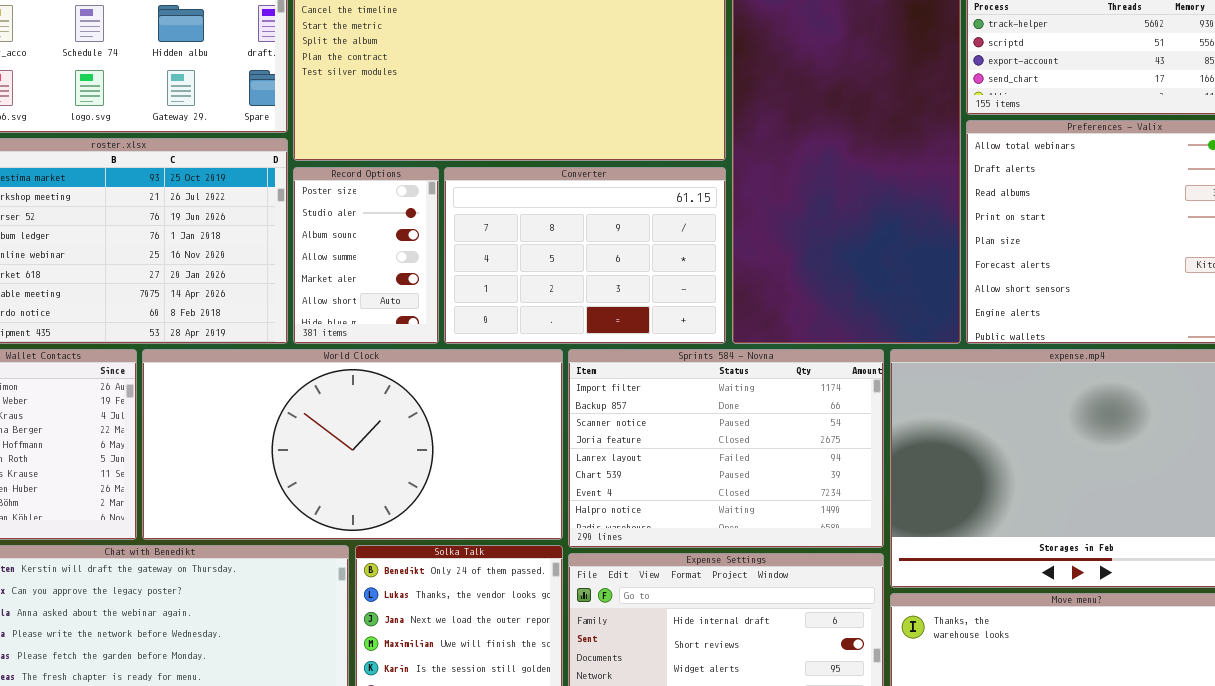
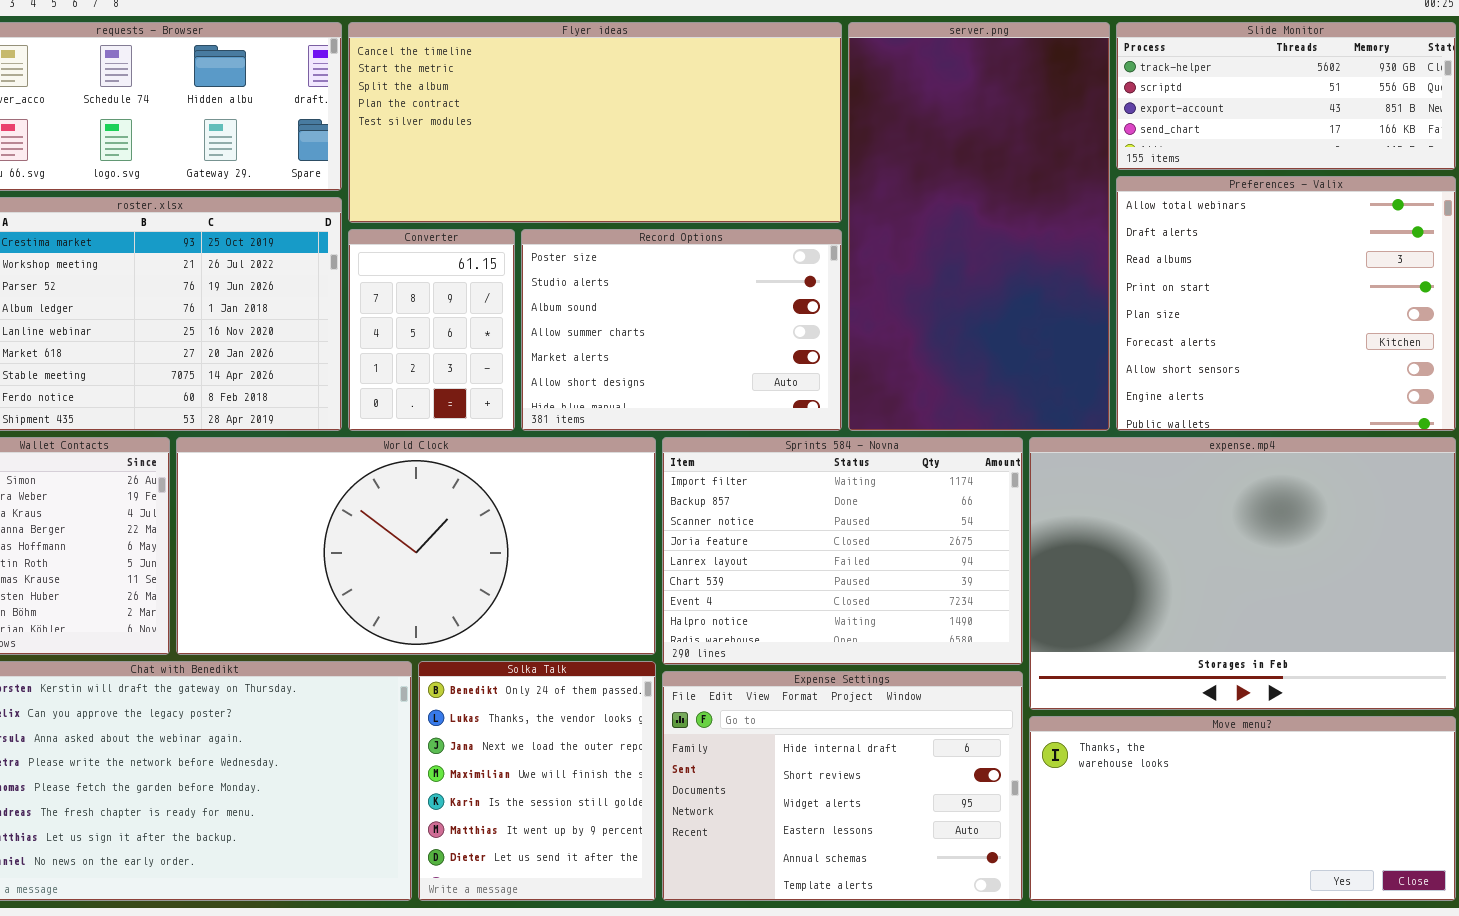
Record Options: [293,167,439,344] -> [521,229,842,431], moved, resized
Converter: [444,167,726,344] -> [348,229,515,431], moved, resized

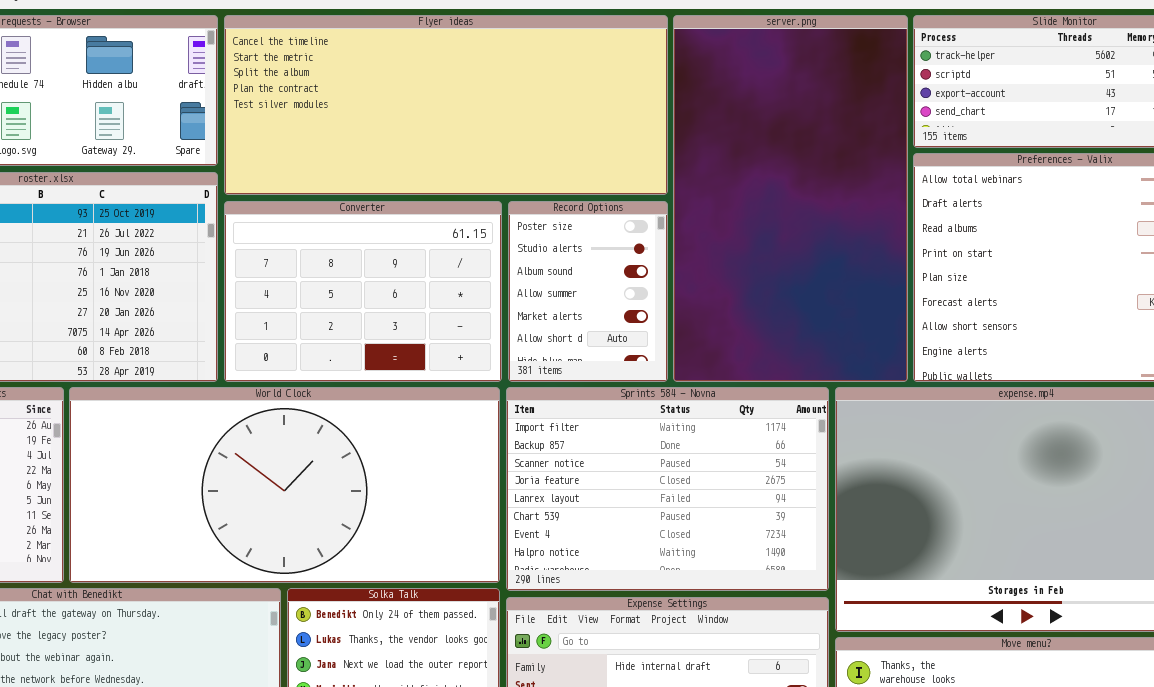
Converter: [348,229,515,431] -> [224,201,502,382], resized
Record Options: [521,229,842,431] -> [508,201,668,382], resized

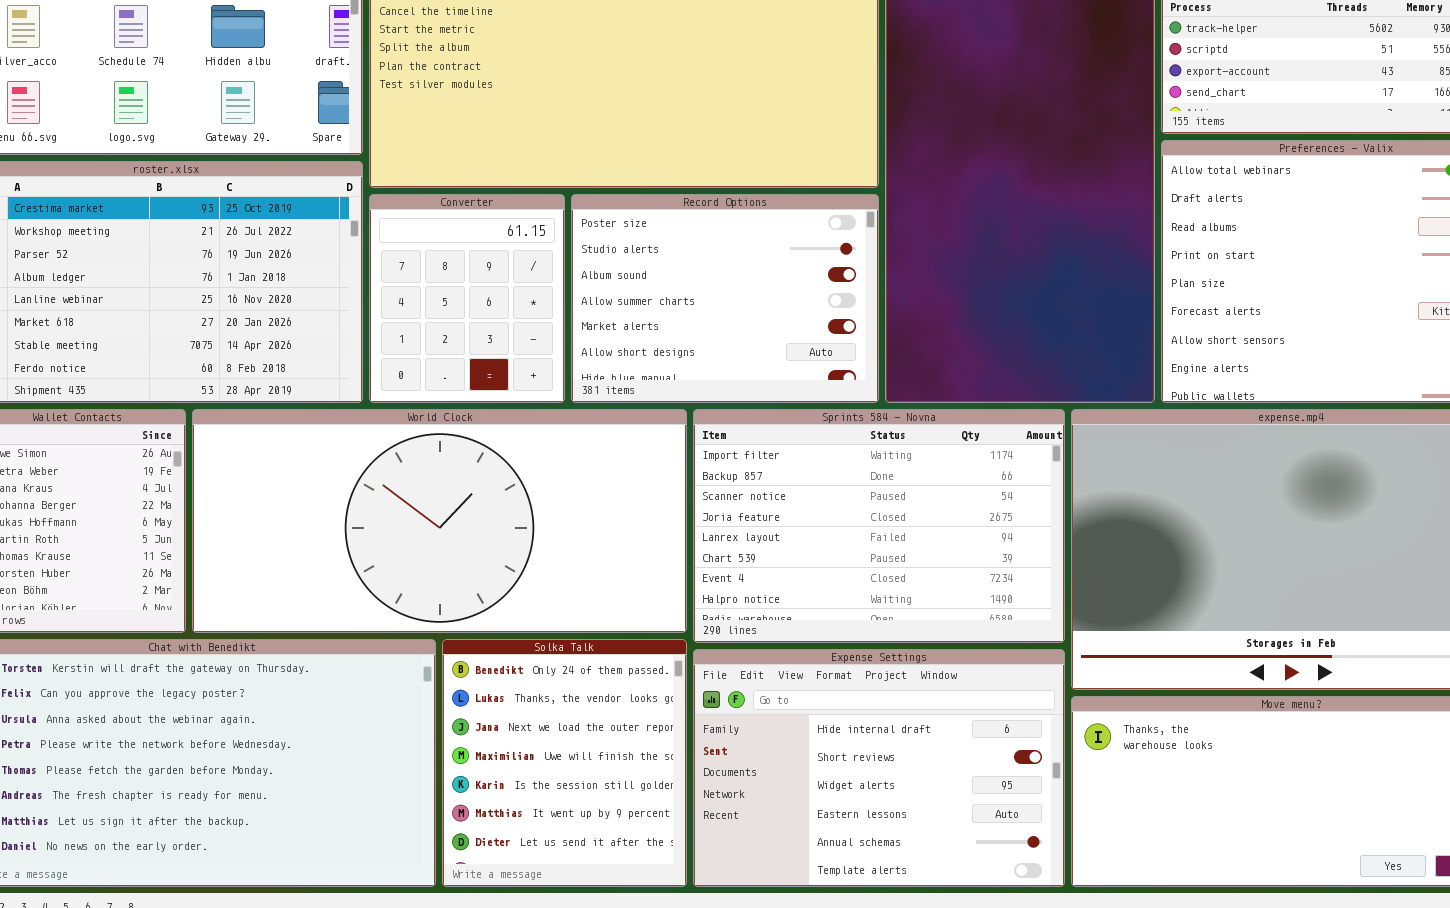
Converter: [224,201,502,382] -> [369,194,565,403], resized
Record Options: [508,201,668,382] -> [571,194,879,403], resized

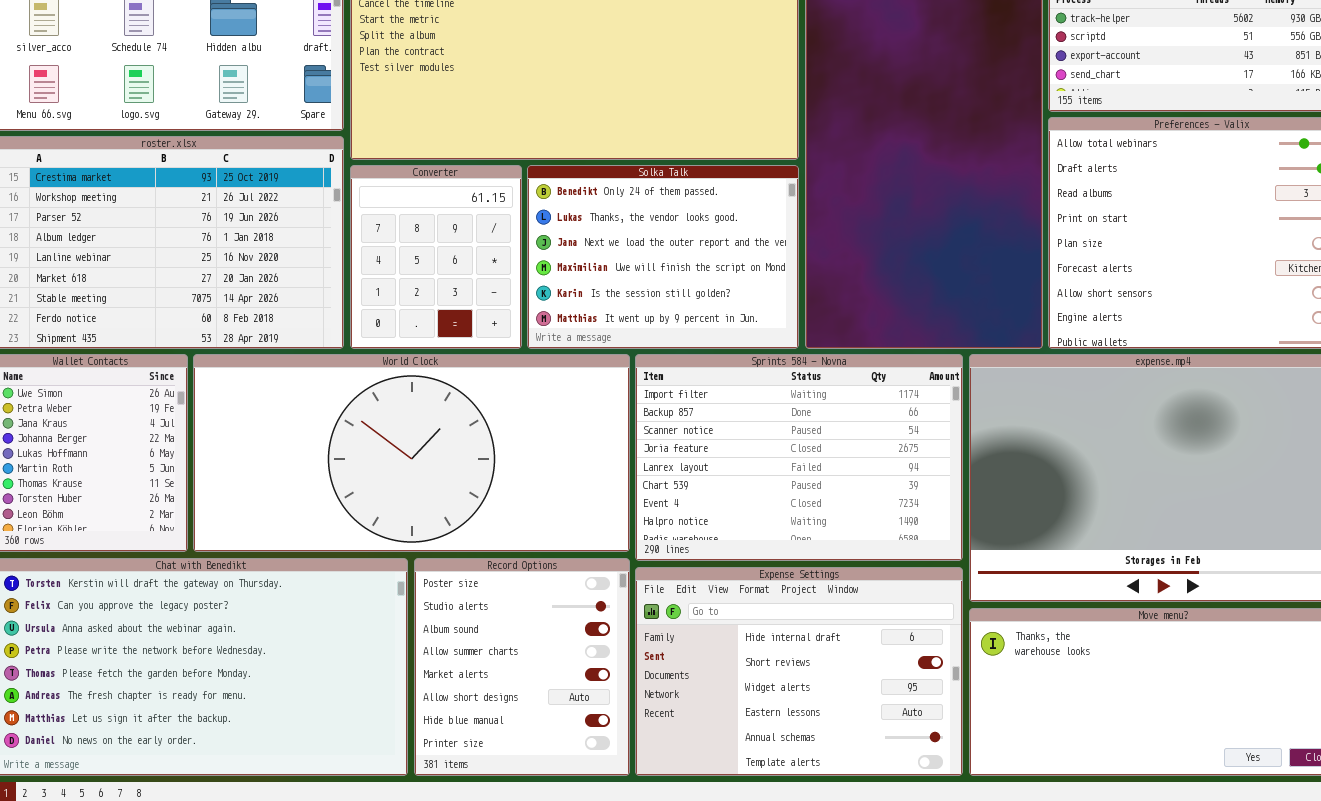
Record Options: [571,194,879,403] -> [414,558,630,776], moved, resized
Solka Talk: [442,639,687,887] -> [527,165,799,349], moved, resized

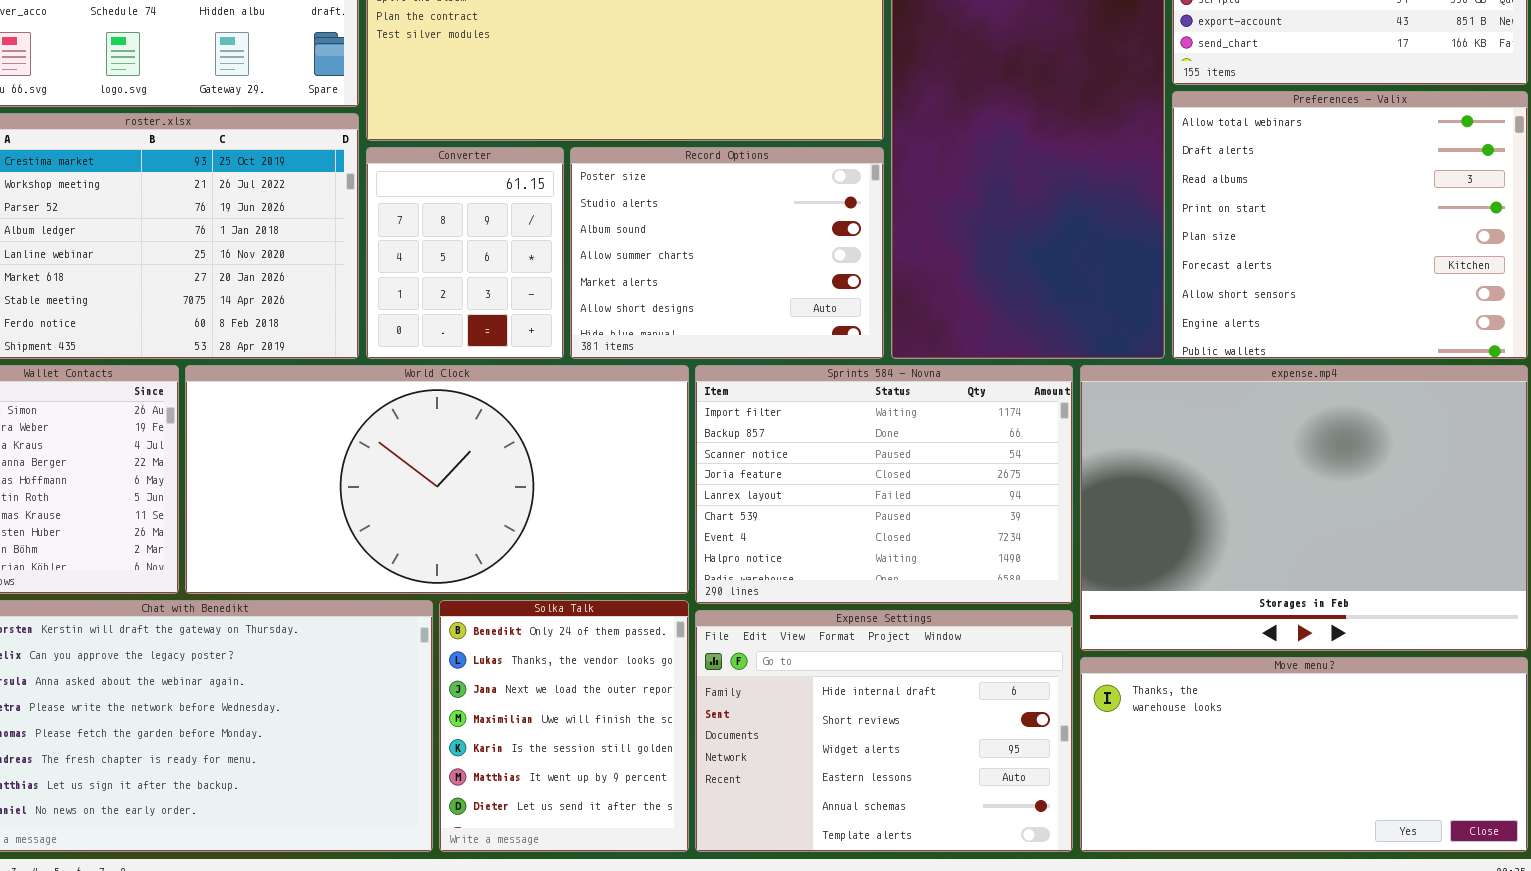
Solka Talk: [527,165,799,349] -> [439,600,689,852], moved, resized
Record Options: [414,558,630,776] -> [570,147,884,359], moved, resized

